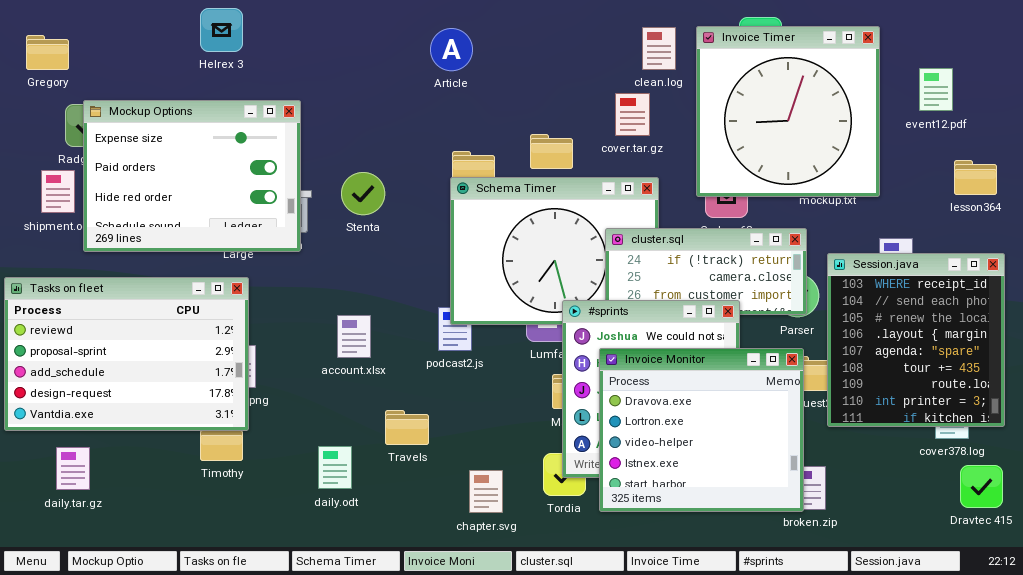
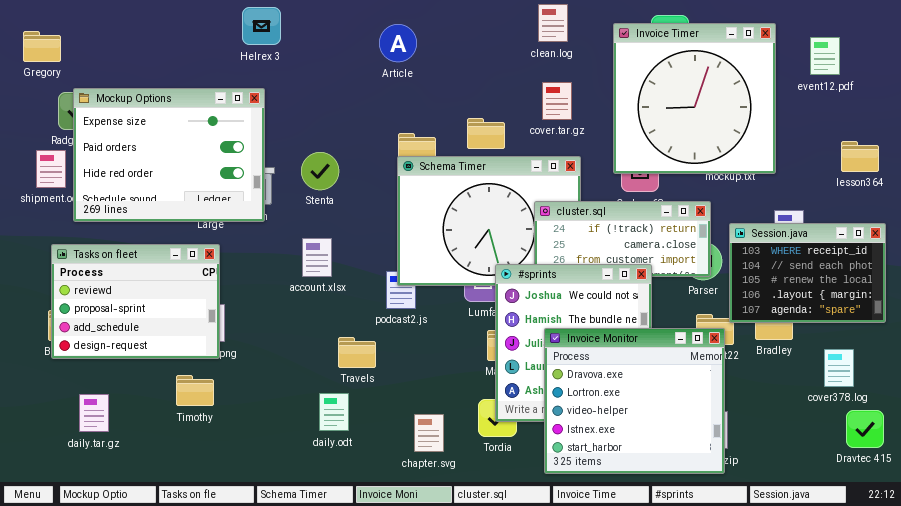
Helrex 3: [200,8,243,52] -> [242,7,281,45], moved
clean.log: [642,27,676,70] -> [538,4,568,42], moved
event12.pdf: [919,68,953,111] -> [810,37,840,75], moved
Session.java: [827,253,1005,427] -> [729,223,886,323], resized
Tasks on fleet: [4,277,249,431] -> [51,244,220,359], resized
account.xlsx: [337,315,371,358] -> [302,238,332,277], moved
Invoice Monitor: [599,348,804,512] -> [544,328,725,474], moved
Travels: [385,410,429,445] -> [338,337,376,368], moved
daily.odt: [318,446,352,489] -> [319,393,349,431], moved
daily.tar.gz: [56,447,90,490] -> [79,394,109,432], moved

